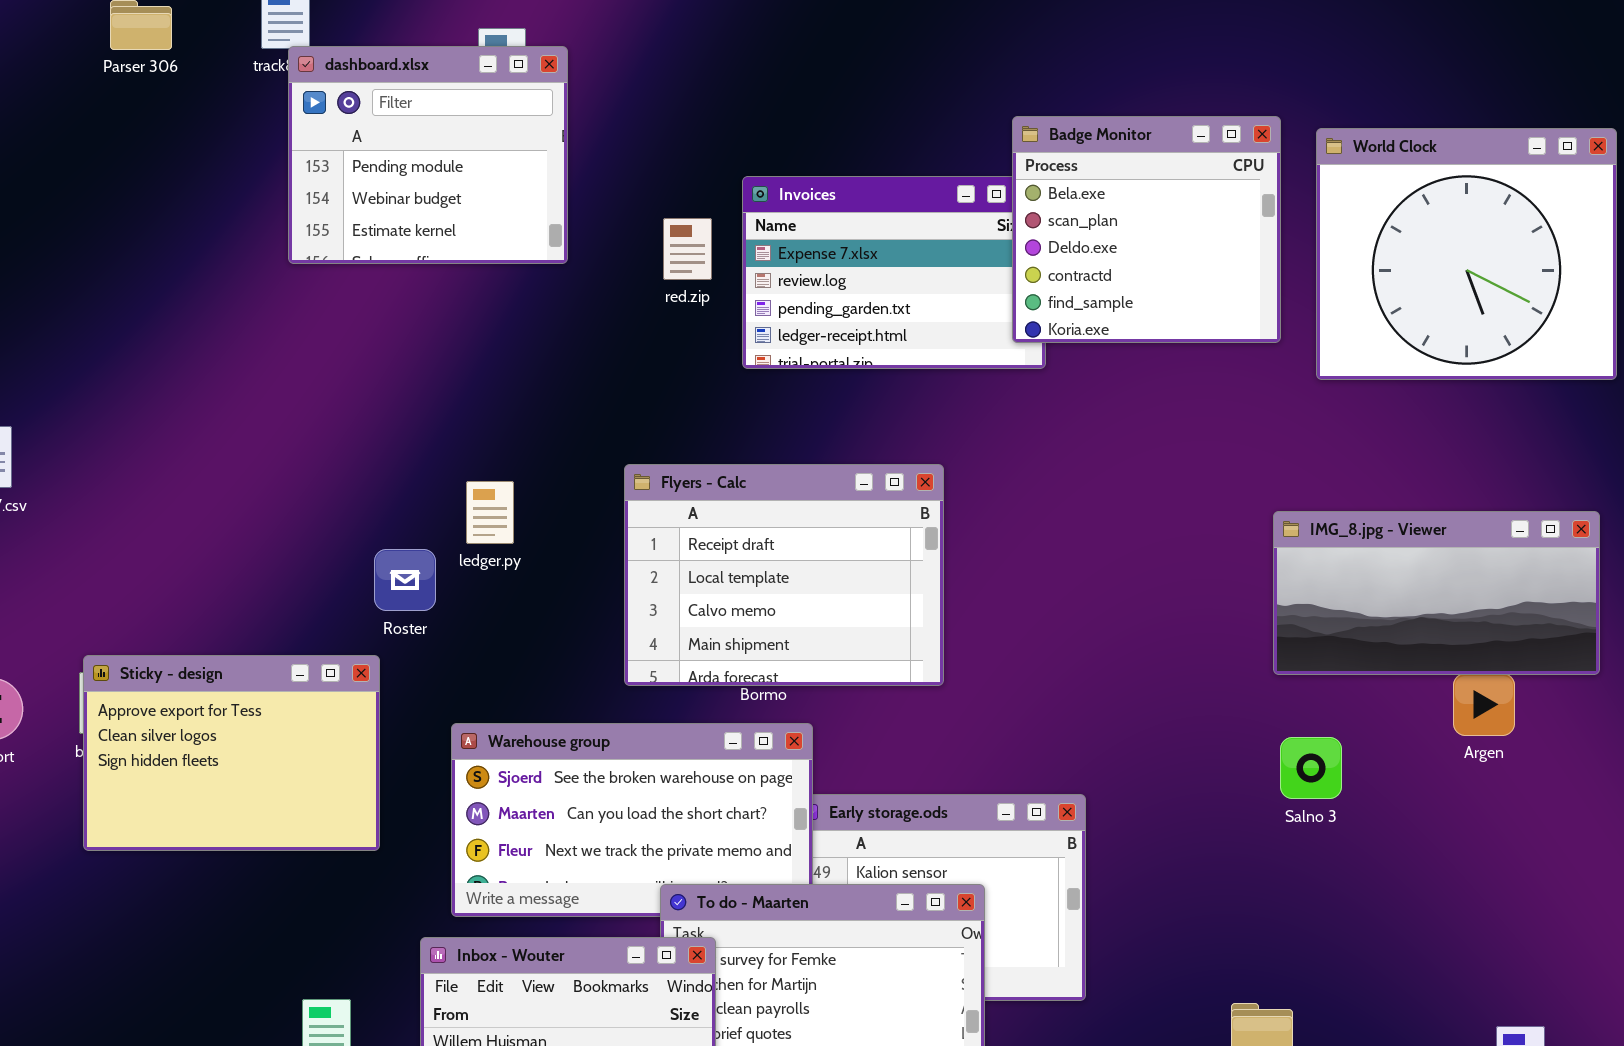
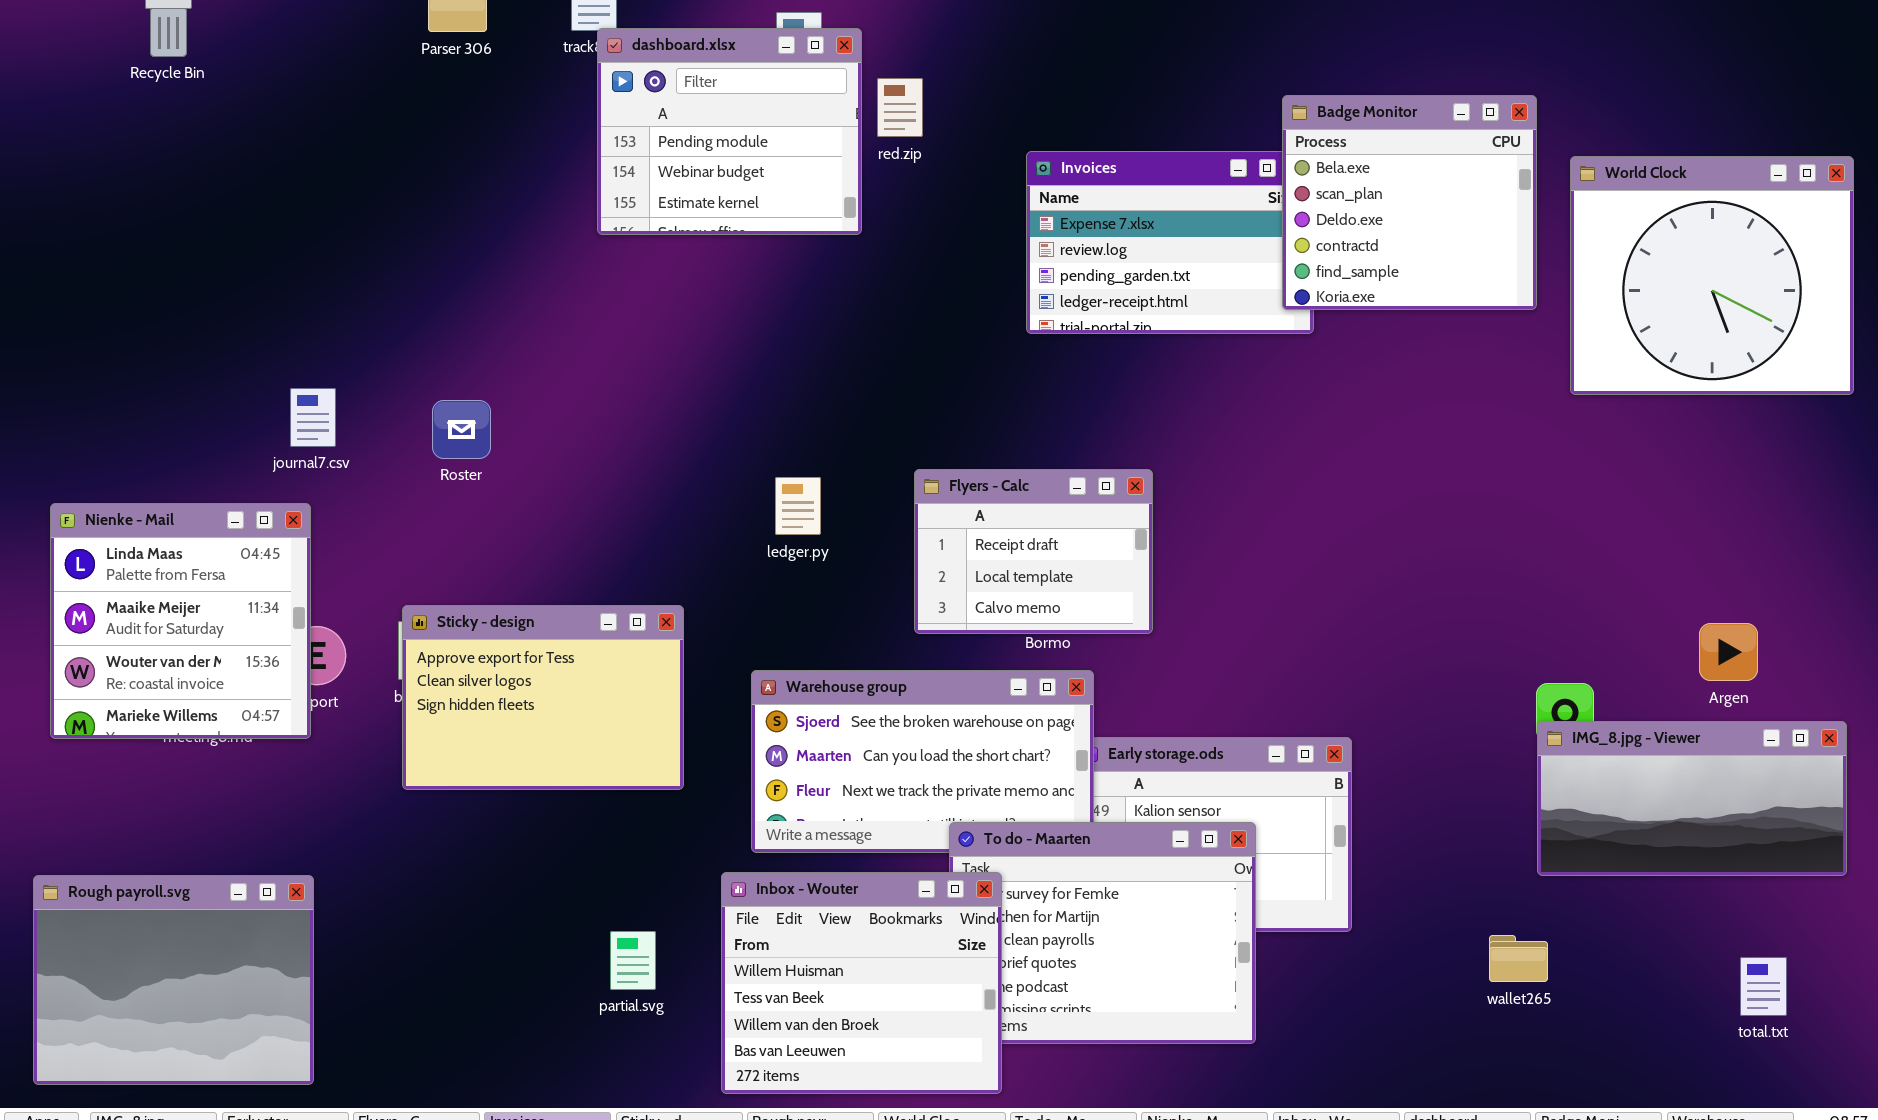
World Clock: [1316,128,1617,380] -> [1570,156,1854,395], moved
red.zip: [663,218,712,280] -> [877,78,923,137], moved
Flyers - Calc: [624,464,944,686] -> [914,469,1153,634], resized
ledger.py: [466,481,514,544] -> [775,477,821,535], moved
IMG_8.jpg - Viewer: [1273,511,1600,675] -> [1537,721,1847,876], moved
Roster: [374,549,436,611] -> [432,400,491,459], moved

